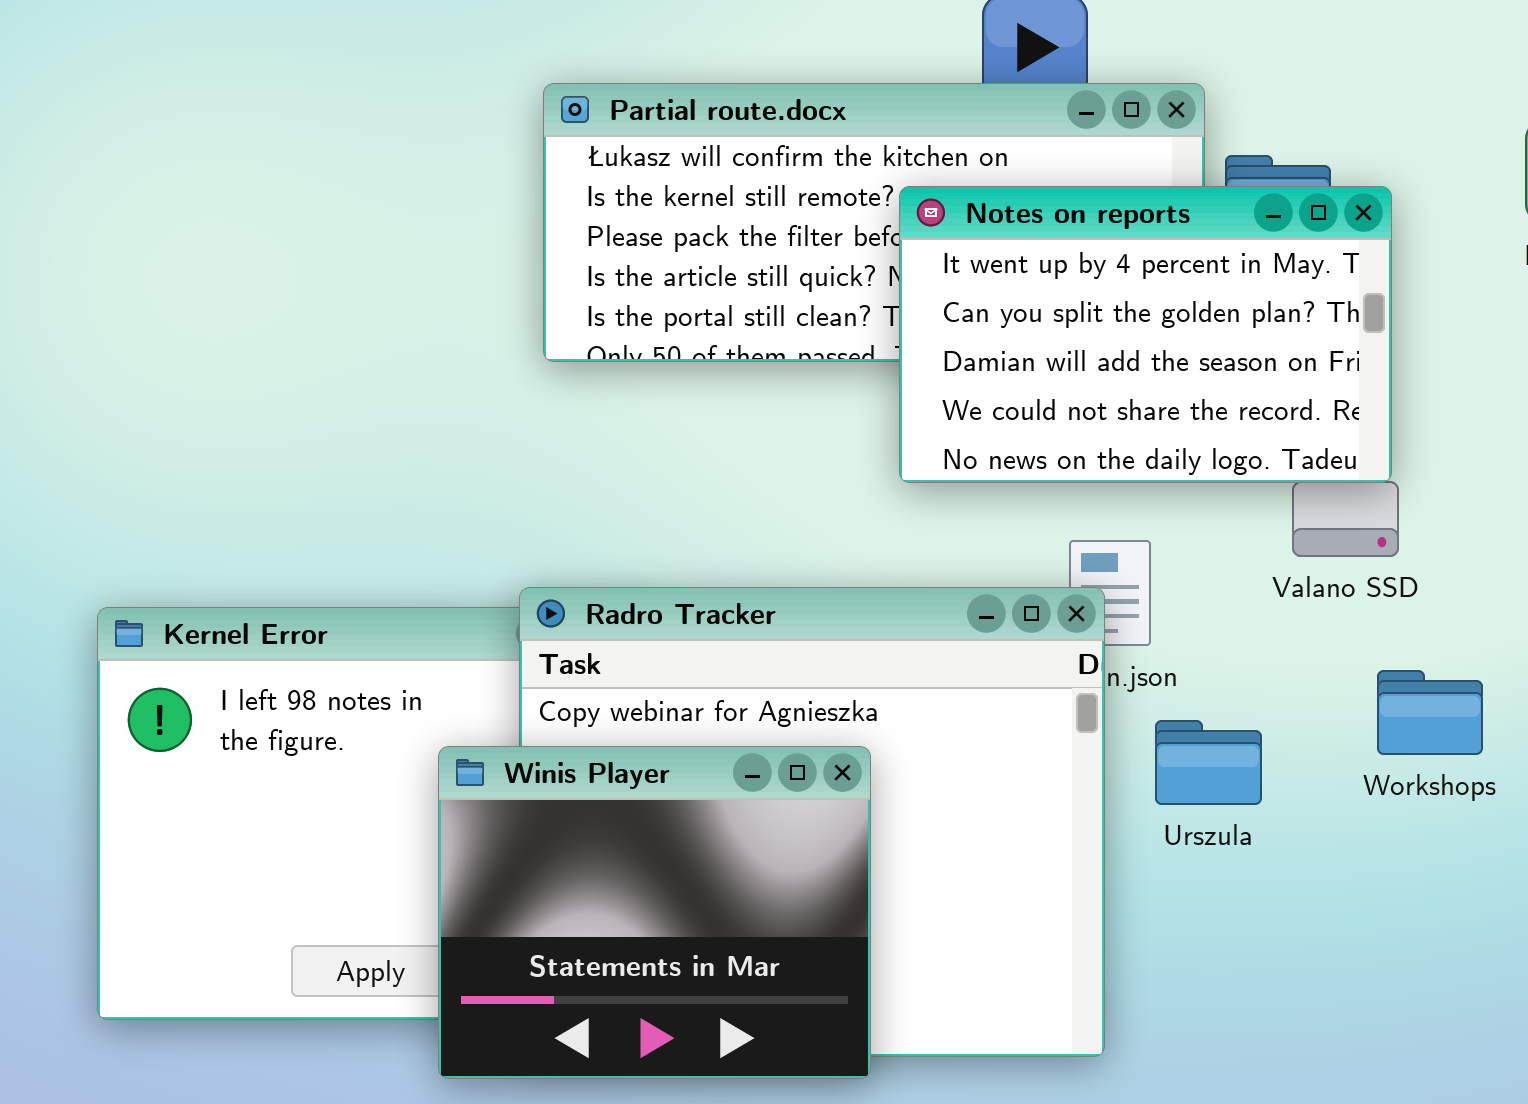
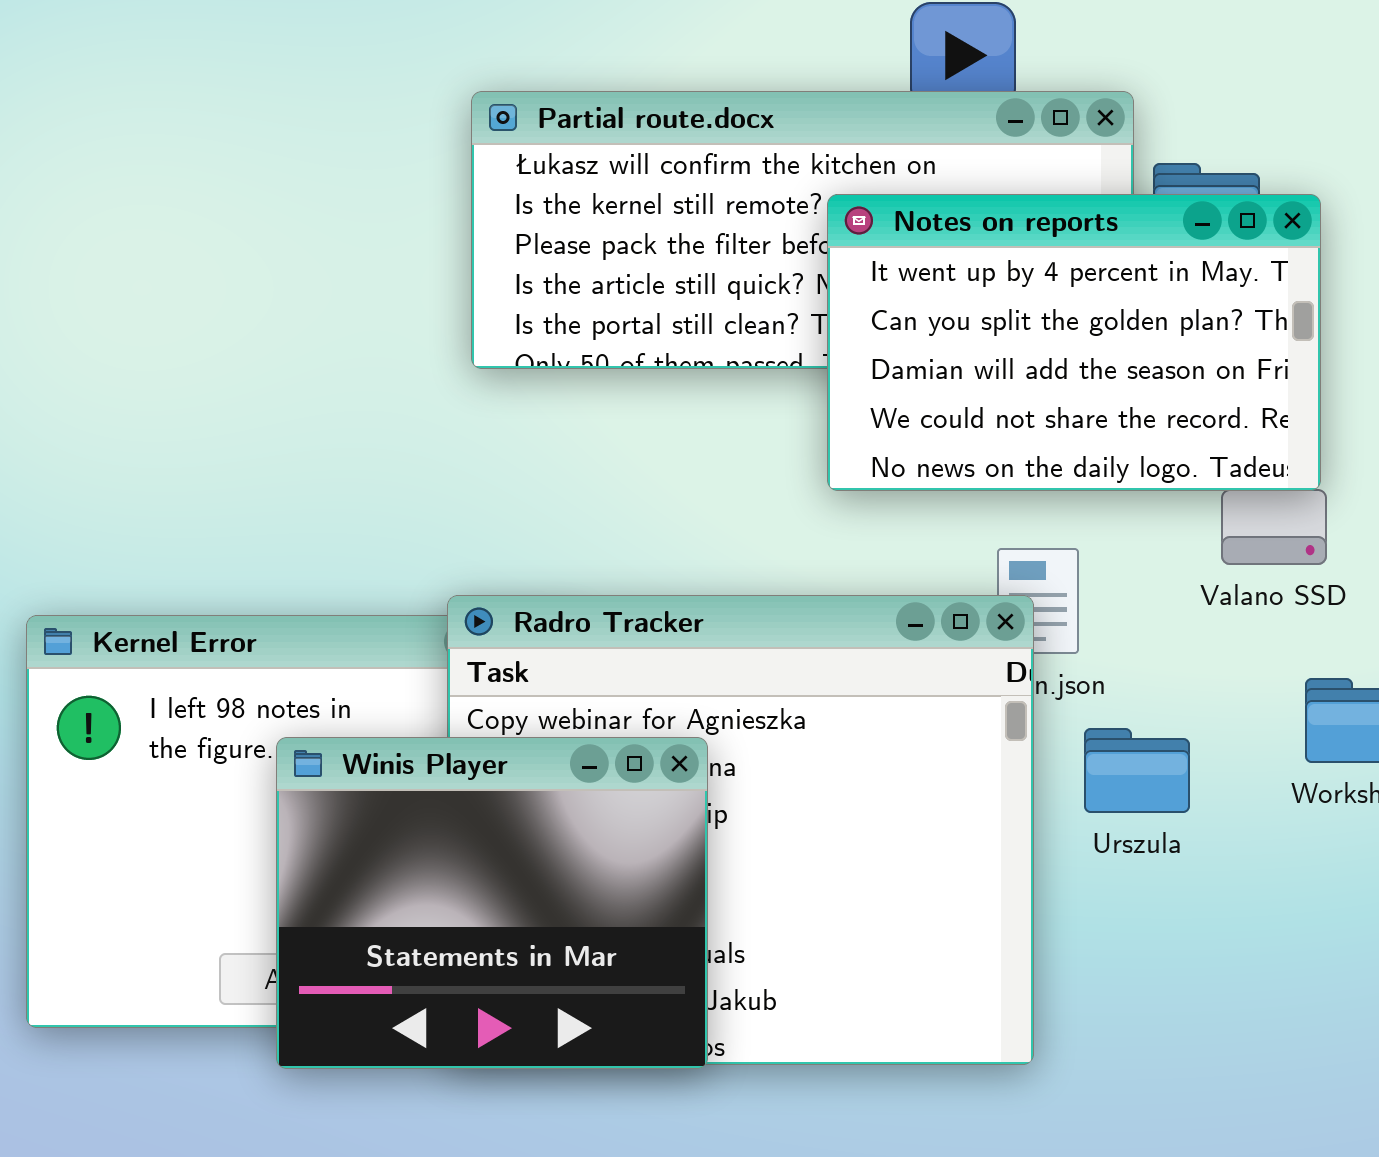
Winis Player: [438,746,871,1079] -> [276,737,708,1069], moved

